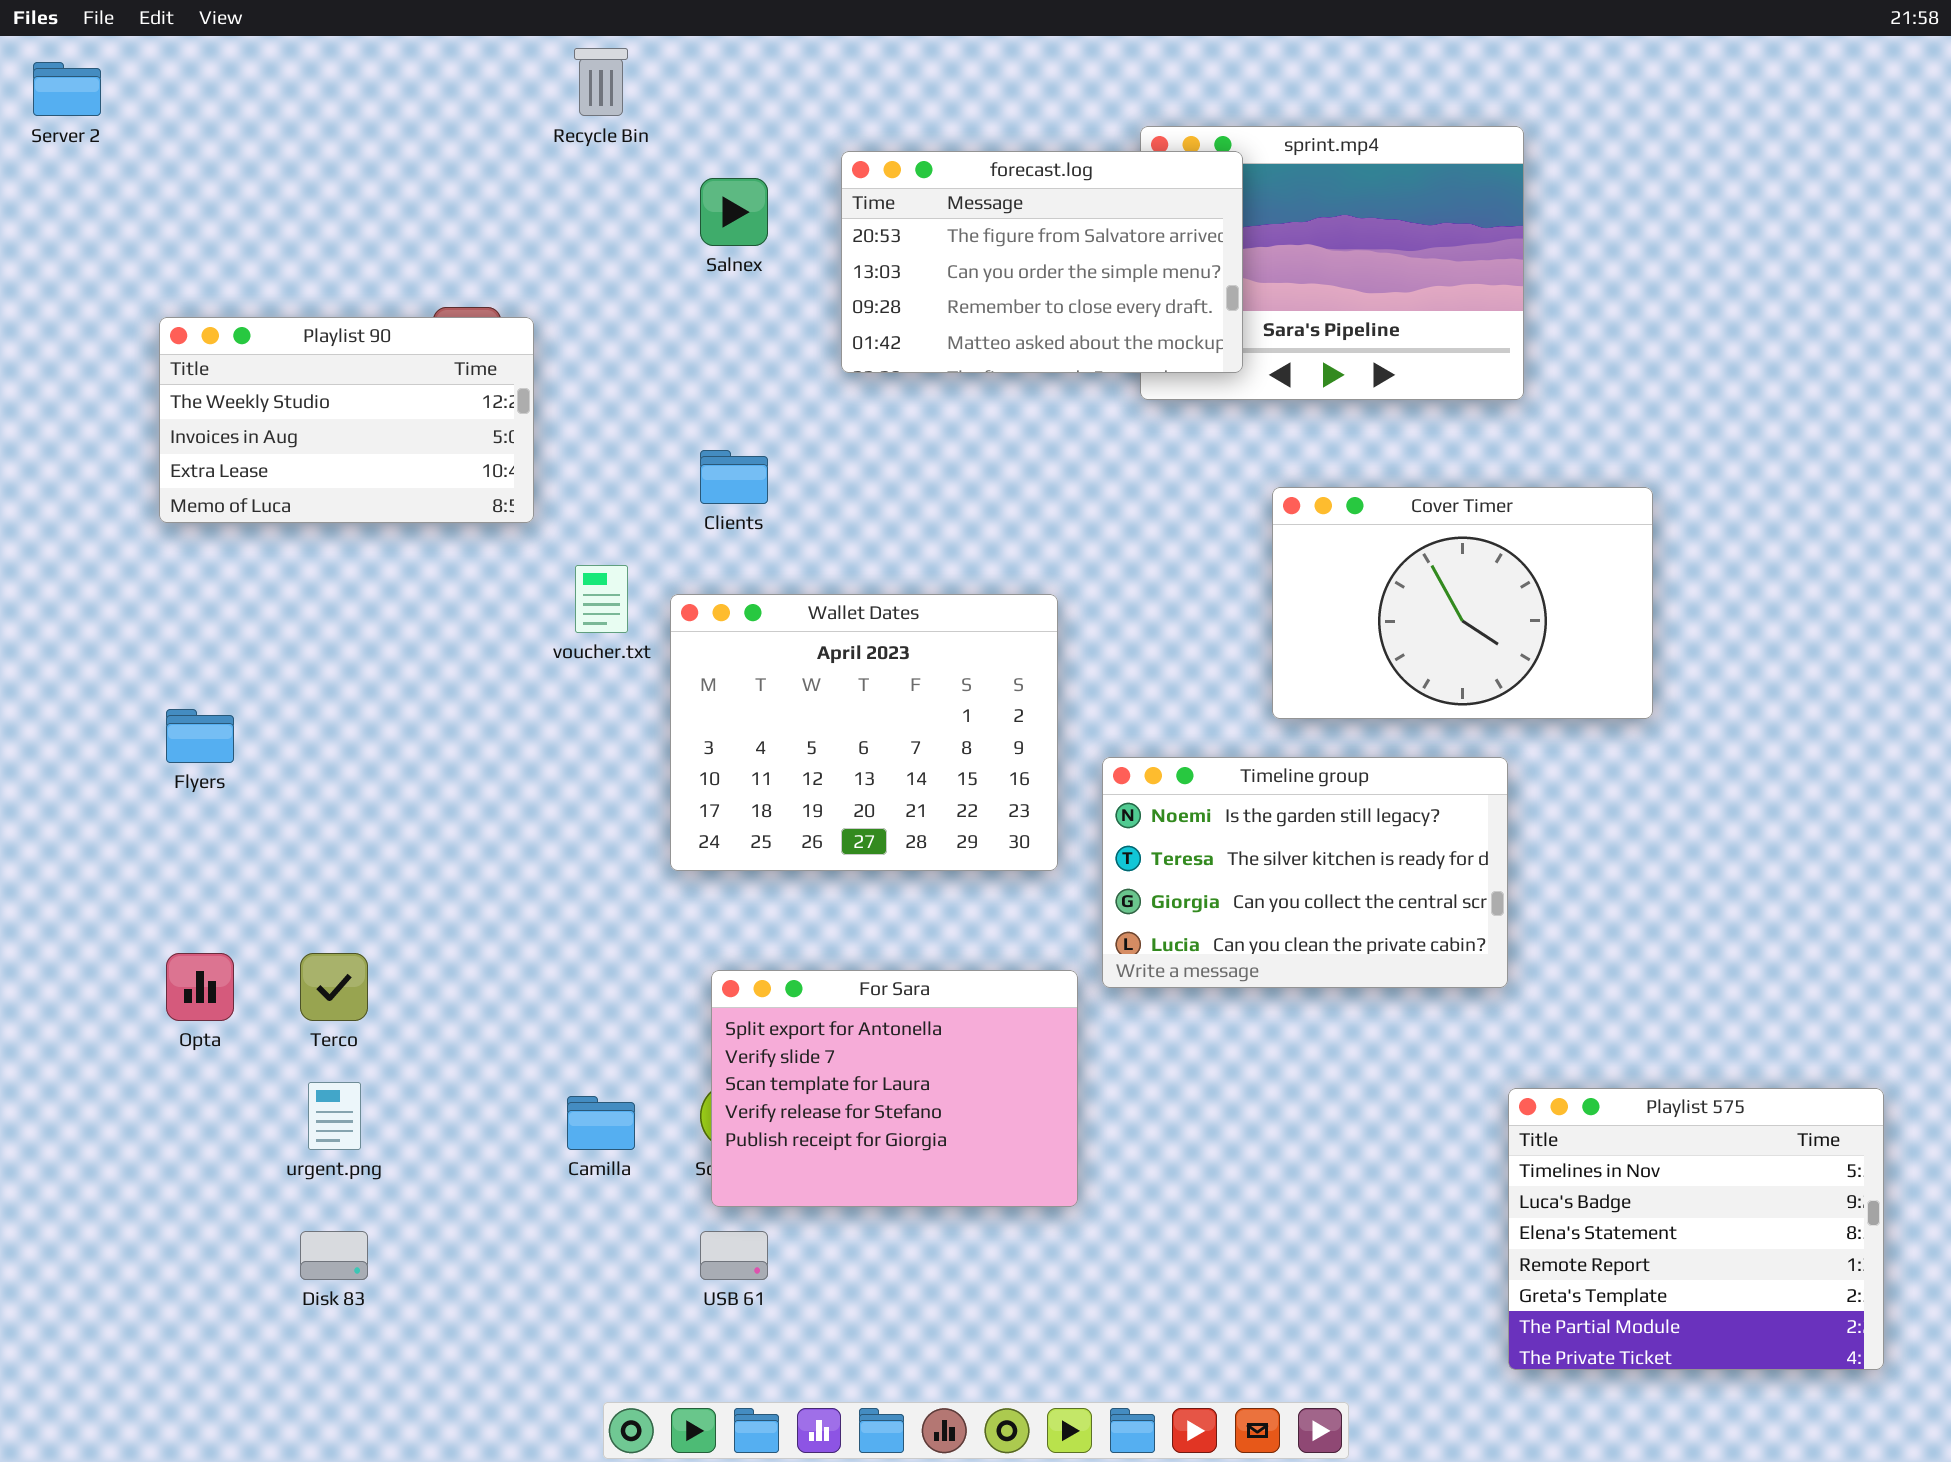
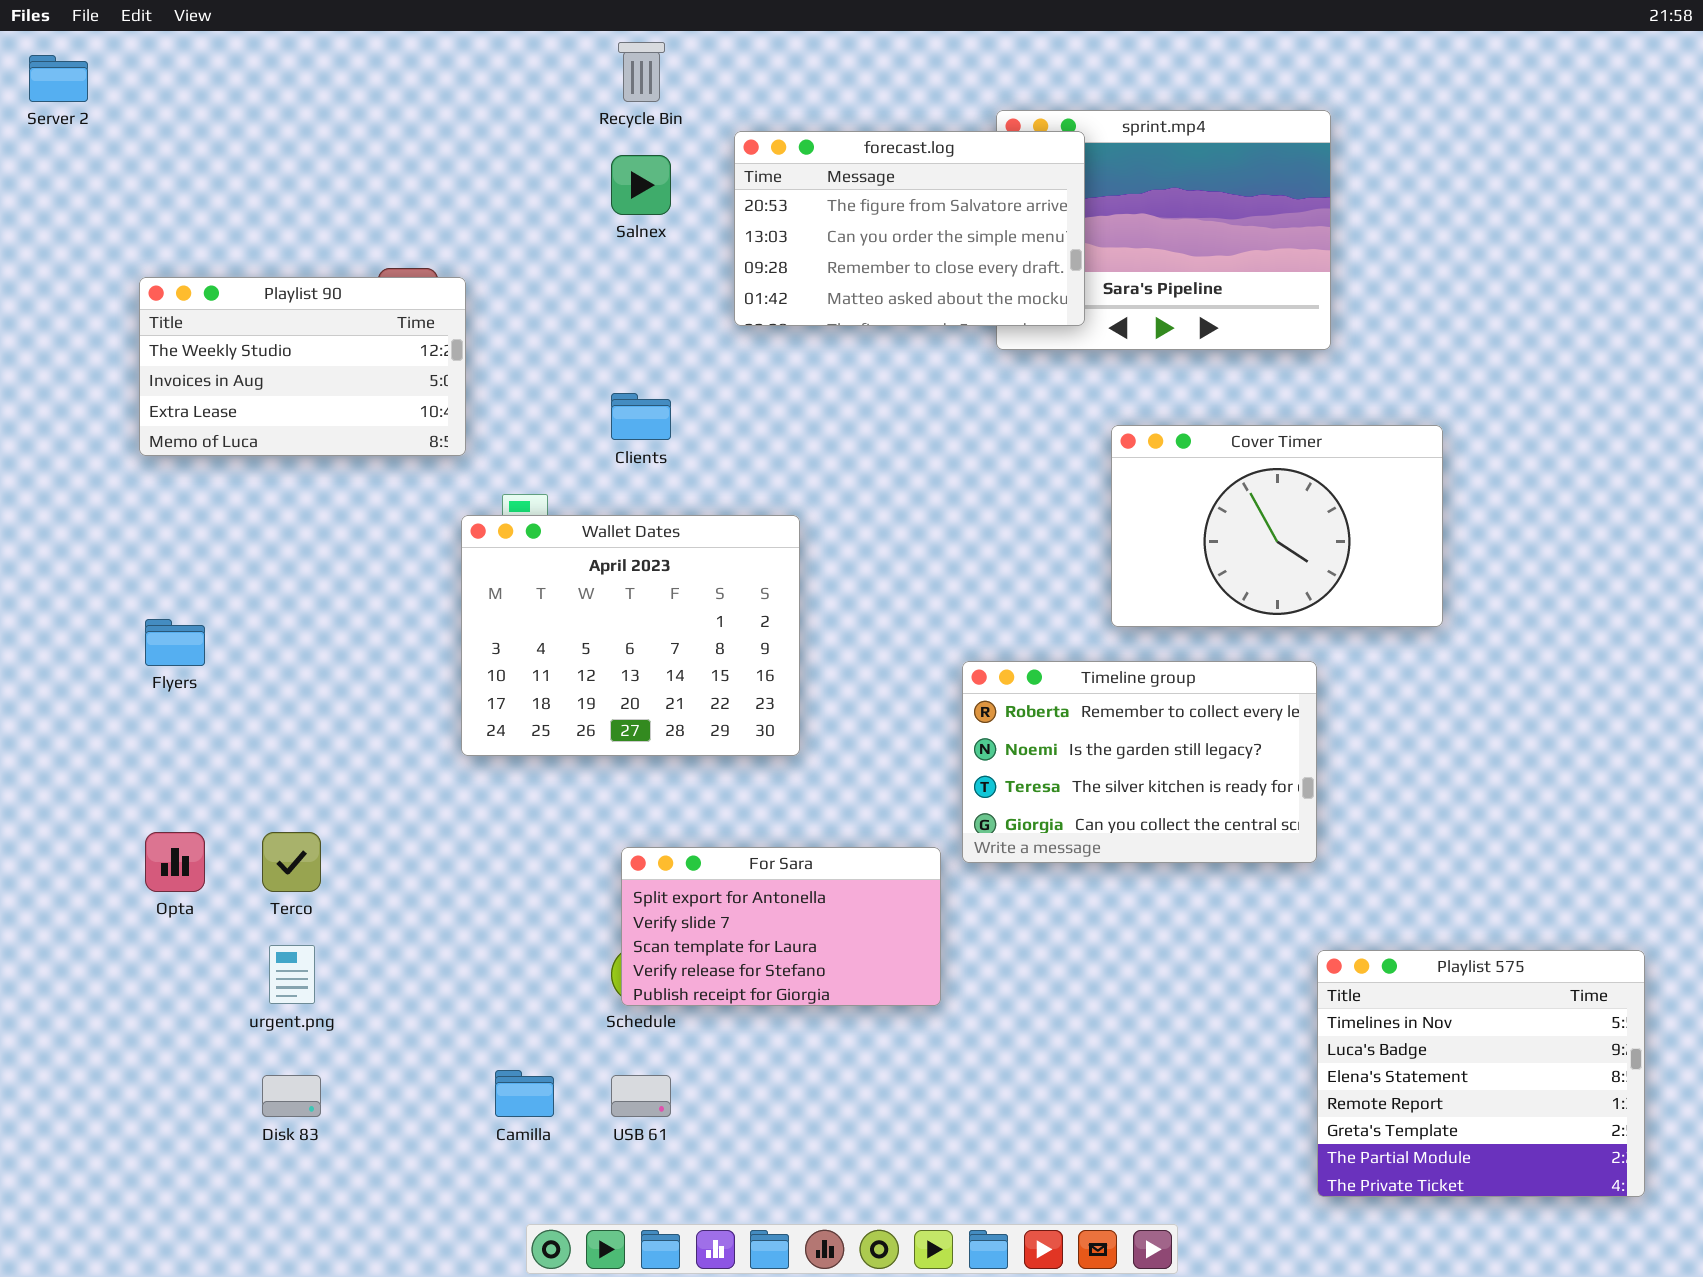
Recycle Bin: [574,48,628,116] -> [618,42,665,102], moved
Wallet Dates: [670,594,1058,871] -> [461,515,800,756], moved
Timeline group: [1102,757,1508,988] -> [962,661,1317,863], scrolled up 1 row
For Sara: [711,970,1078,1207] -> [621,847,941,1006], resized
Camilla: [567,1096,635,1150] -> [495,1070,554,1117], moved

